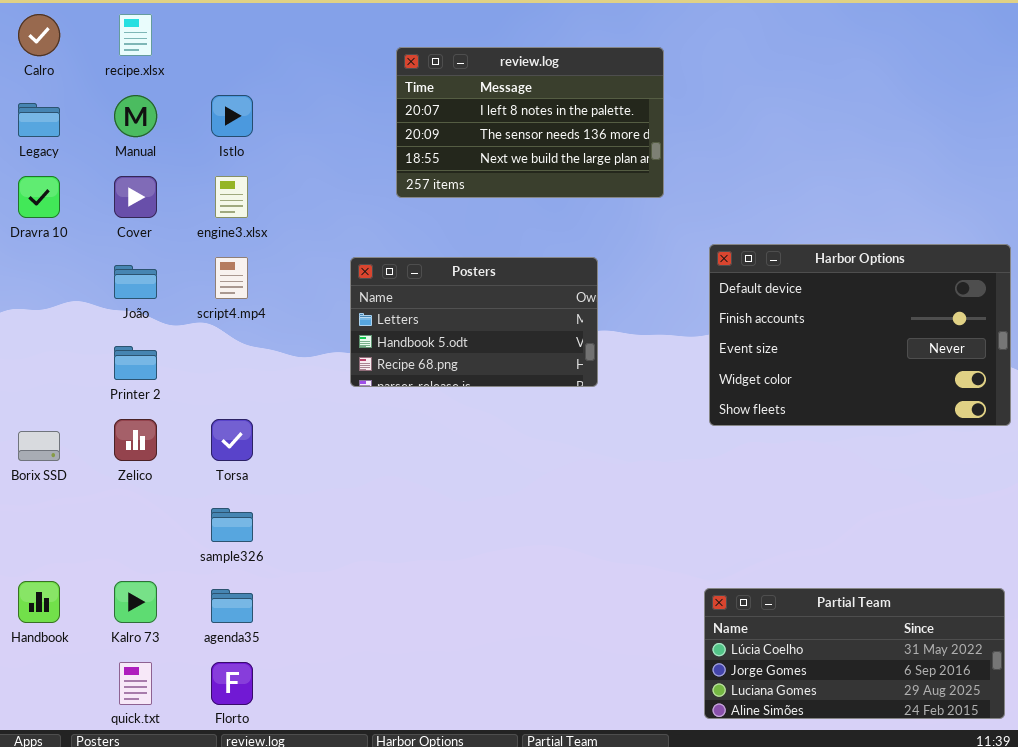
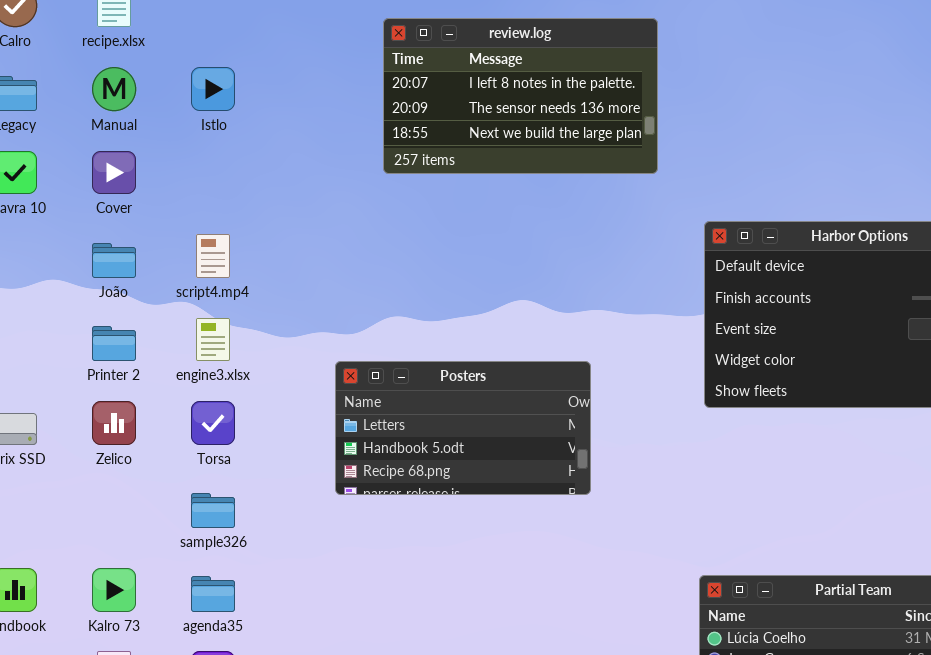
engine3.xlsx: [215,176,248,218] -> [196,318,230,361], moved
Posters: [350,257,598,387] -> [335,361,591,495], moved

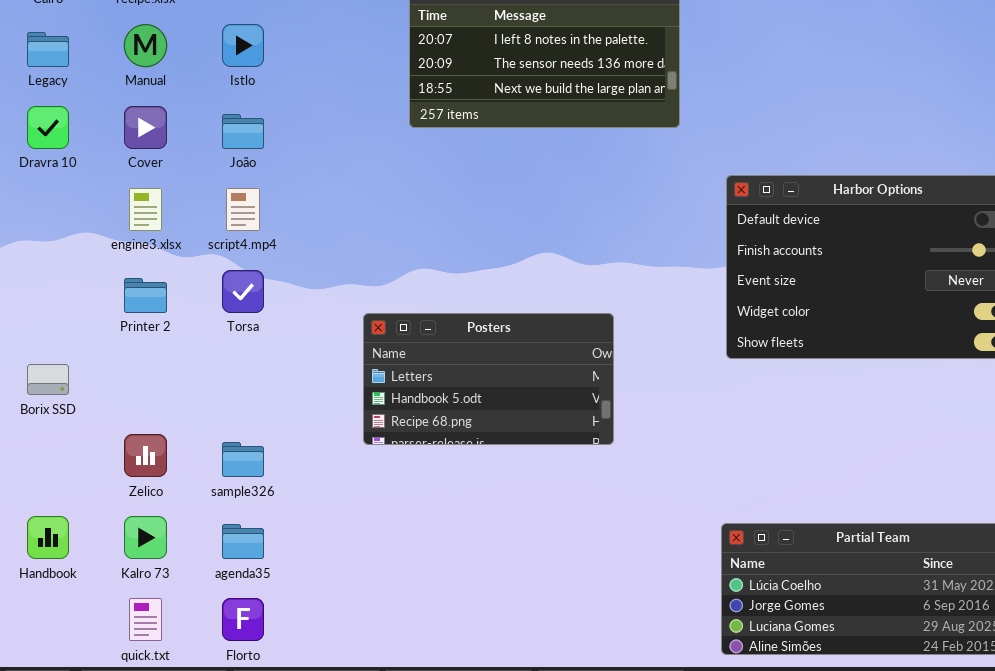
João: [92,243,136,278] -> [222,114,264,149], moved
engine3.xlsx: [196,318,230,361] -> [129,188,162,231], moved
Zelico: [92,401,136,445] -> [124,434,167,477], moved
Torsa: [191,401,235,445] -> [222,270,264,313], moved

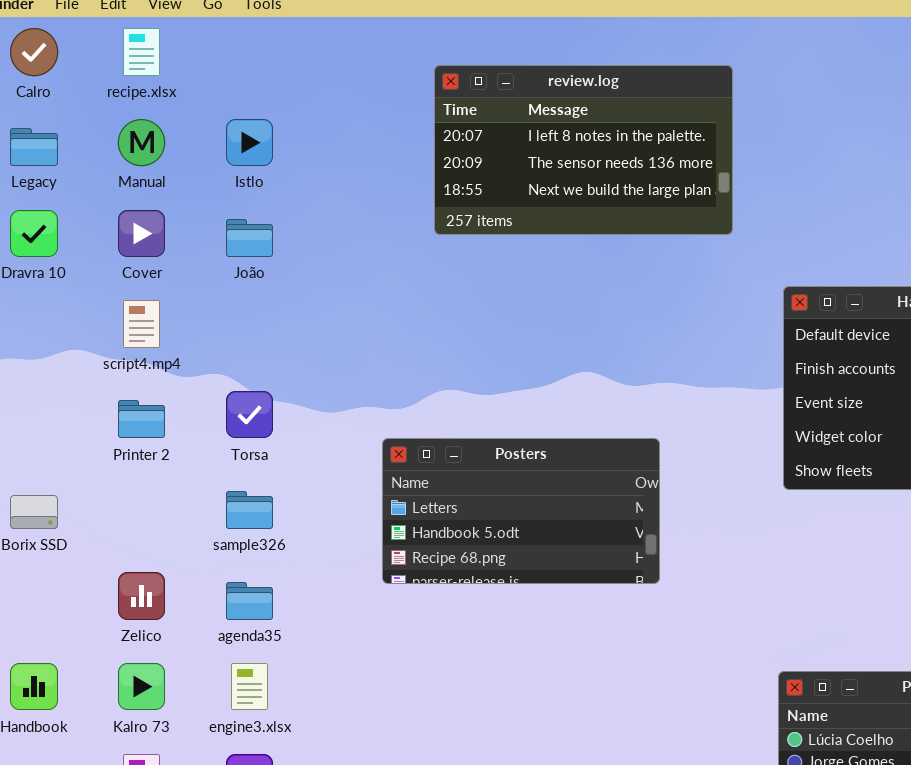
engine3.xlsx: [129,188,162,231] -> [231,663,268,710], moved
script4.mp4: [226,188,260,231] -> [123,300,160,348], moved
sample326: [222,442,264,477] -> [226,491,273,529], moved
agenda35: [222,524,264,559] -> [226,582,273,620], moved

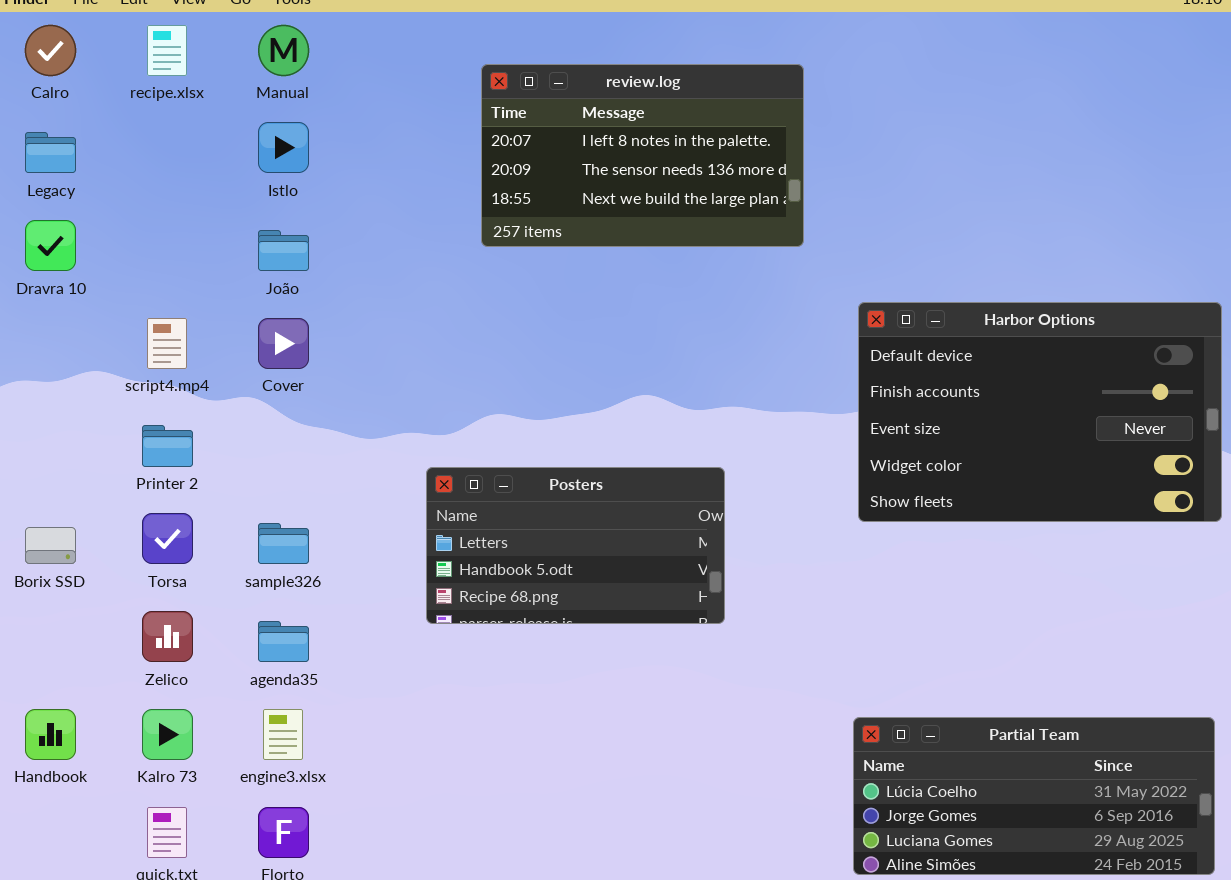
Manual: [118,119,165,166] -> [258,25,309,76], moved
Cover: [118,210,165,257] -> [258,318,309,369], moved
Torsa: [226,391,273,438] -> [142,513,193,564], moved

